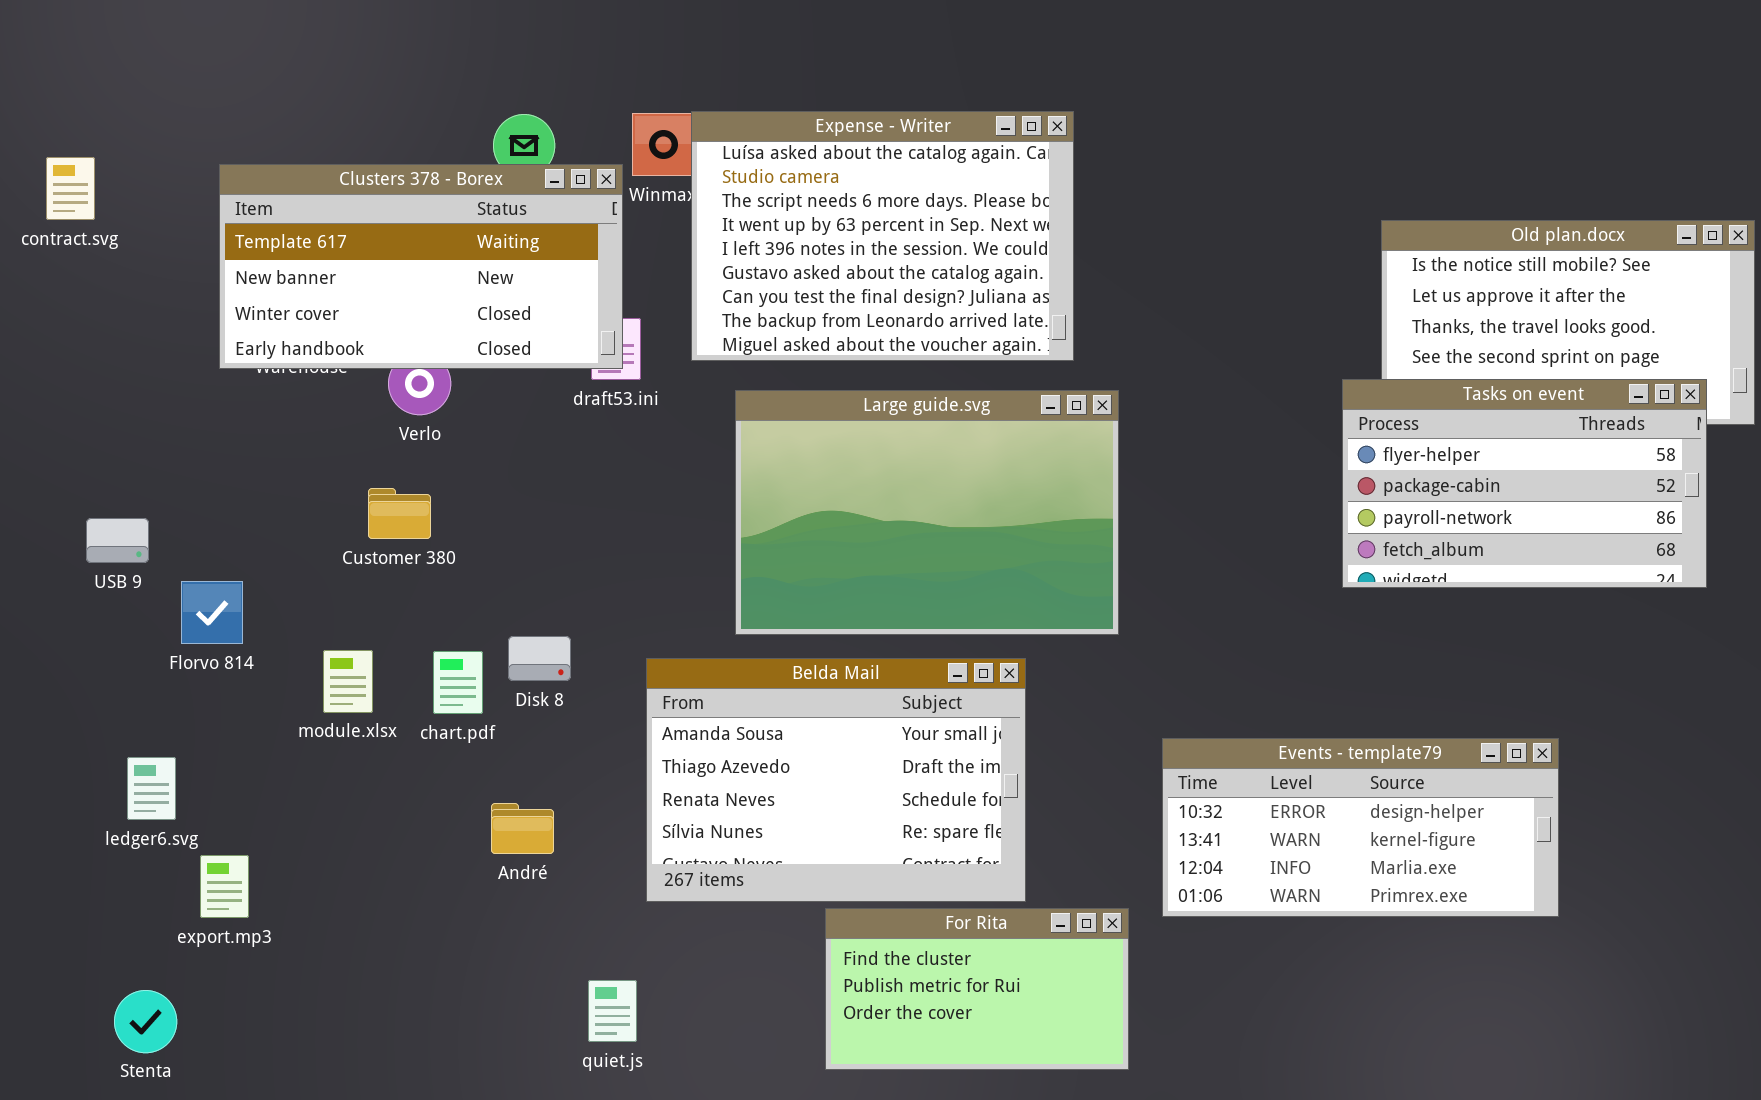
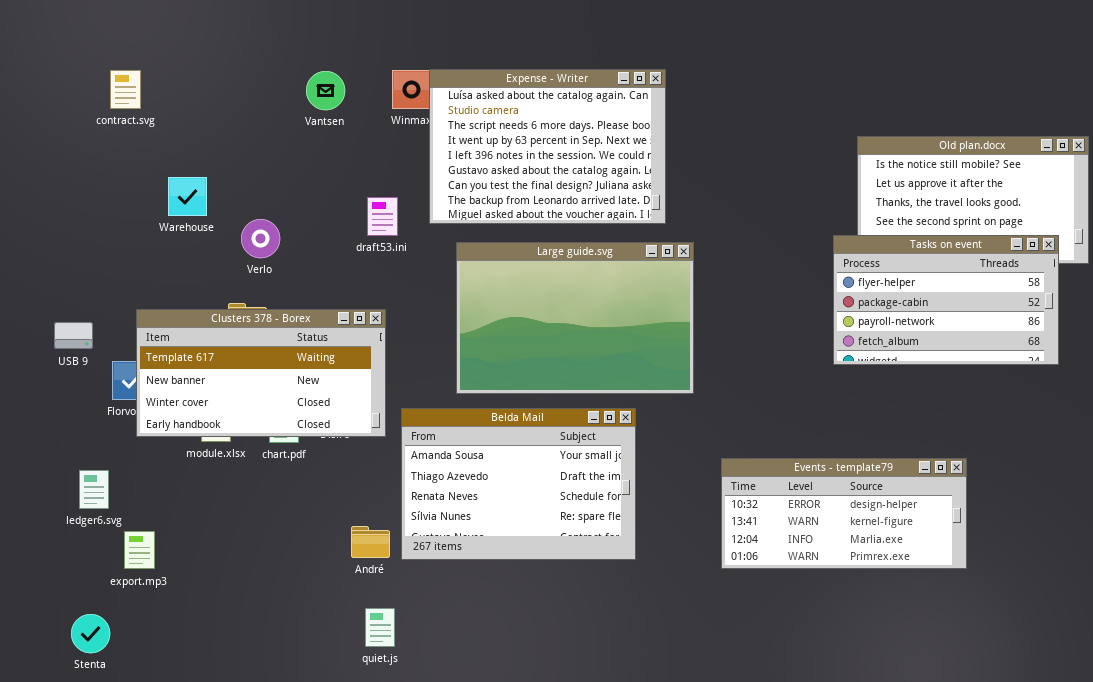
contract.svg: [46,157,95,220] -> [110,70,141,109], moved
Clusters 378 - Borex: [219,164,623,369] -> [136,309,386,437], moved
André: [491,803,554,854] -> [351,526,390,558], moved
For Rita: [825,908,1129,1070] -> none, closed

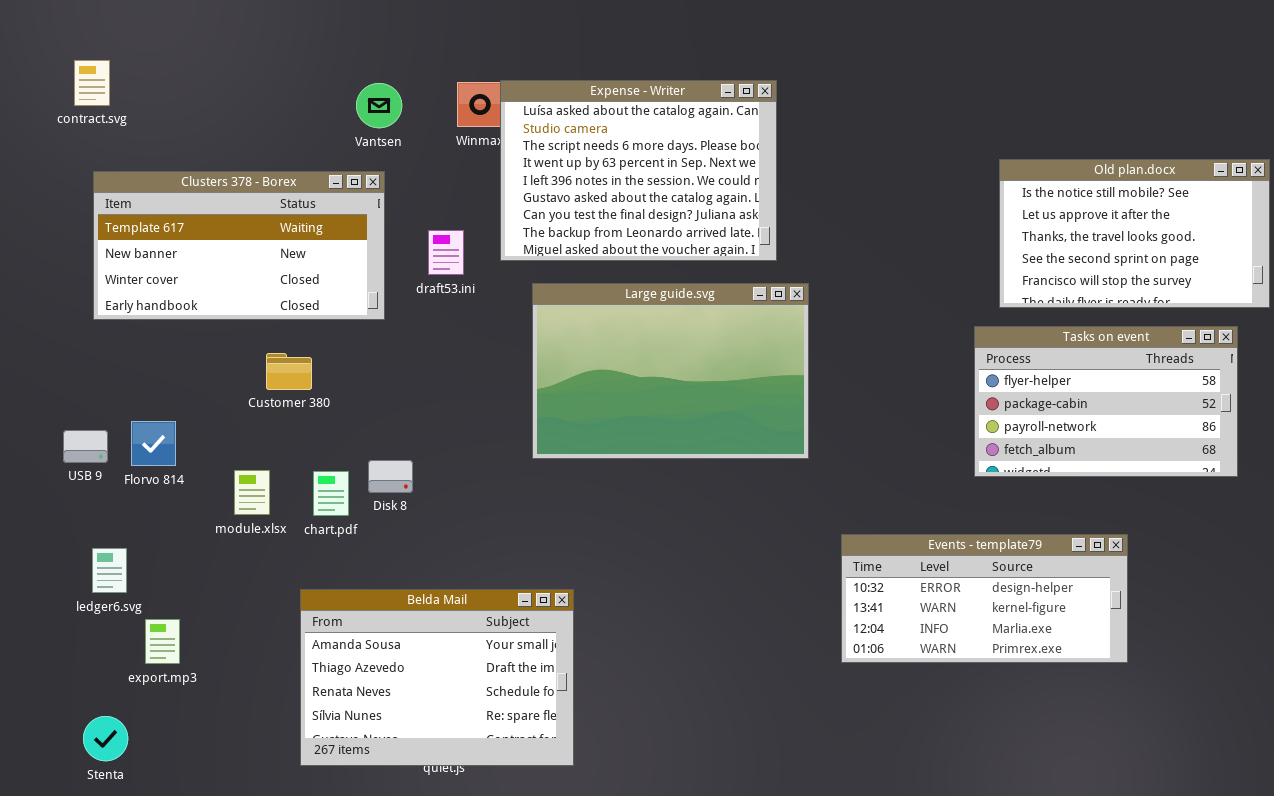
contract.svg: [110,70,141,109] -> [74,60,110,106], moved
Tasks on event: [833,235,1059,365] -> [974,326,1238,477], moved
Clusters 378 - Borex: [136,309,386,437] -> [93,171,385,320], moved
USB 9: [54,322,93,349] -> [63,430,108,463], moved
Belda Mail: [401,408,636,560] -> [300,589,574,766], moved

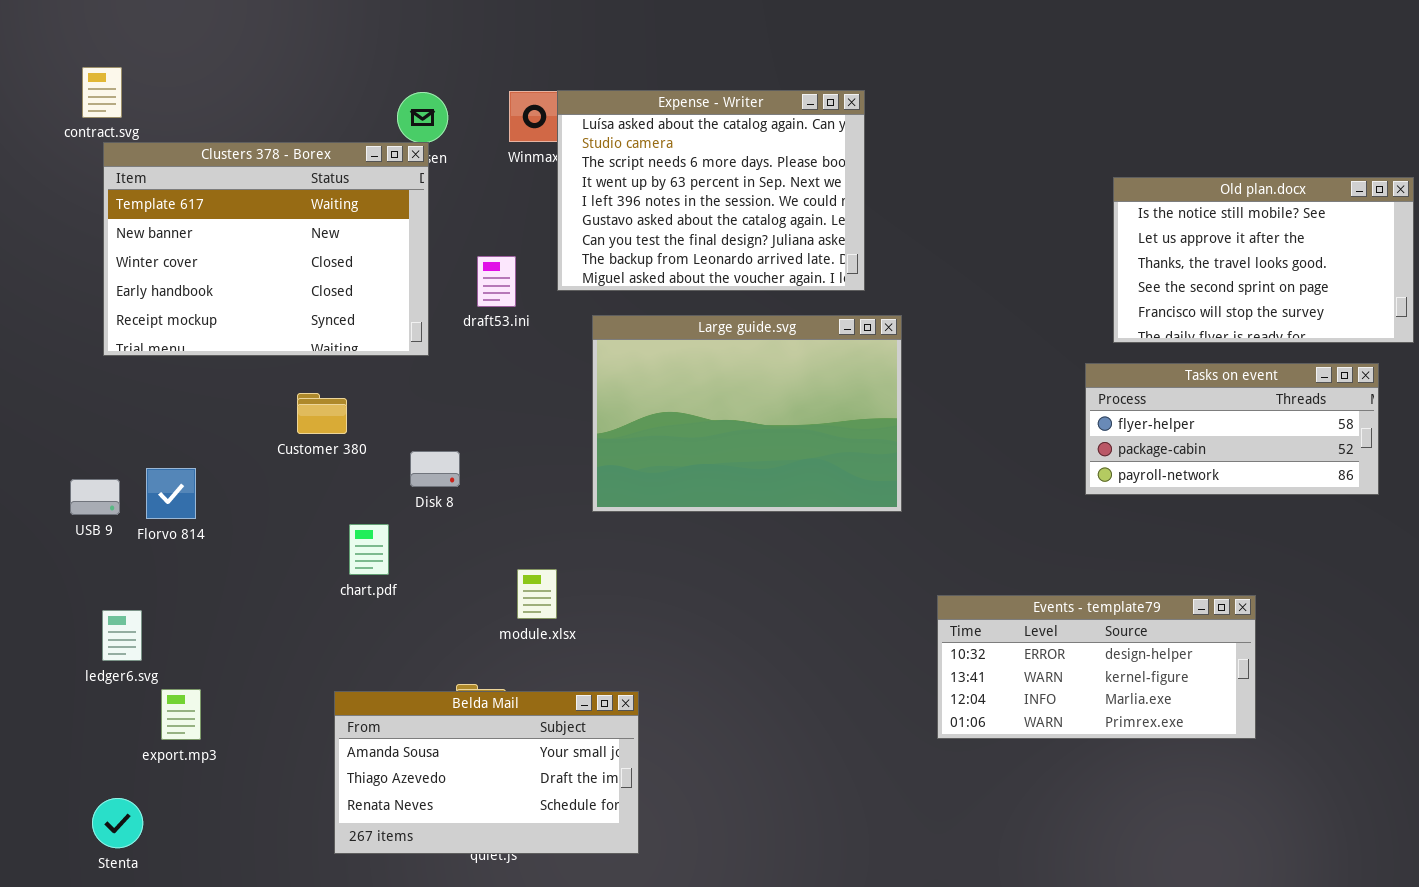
Clusters 378 - Borex: [93,171,385,320] -> [103,142,429,356], resized
Tasks on event: [974,326,1238,477] -> [1085,363,1379,495], resized
Disk 8: [368,460,413,493] -> [410,451,460,487], moved
module.xlsx: [234,470,270,515] -> [517,569,557,619], moved
Belda Mail: [300,589,574,766] -> [334,691,639,854], resized

